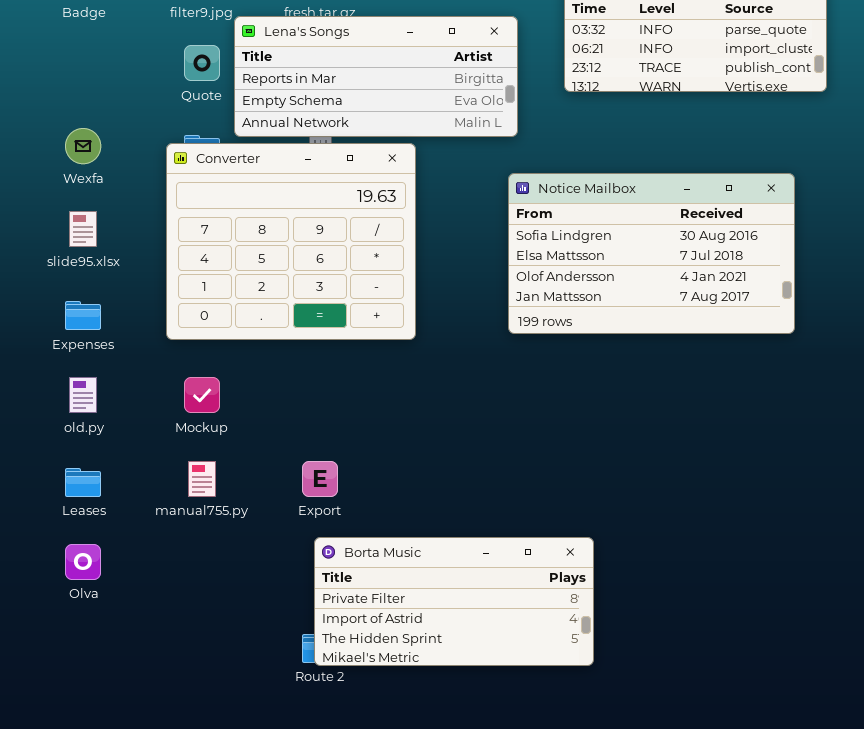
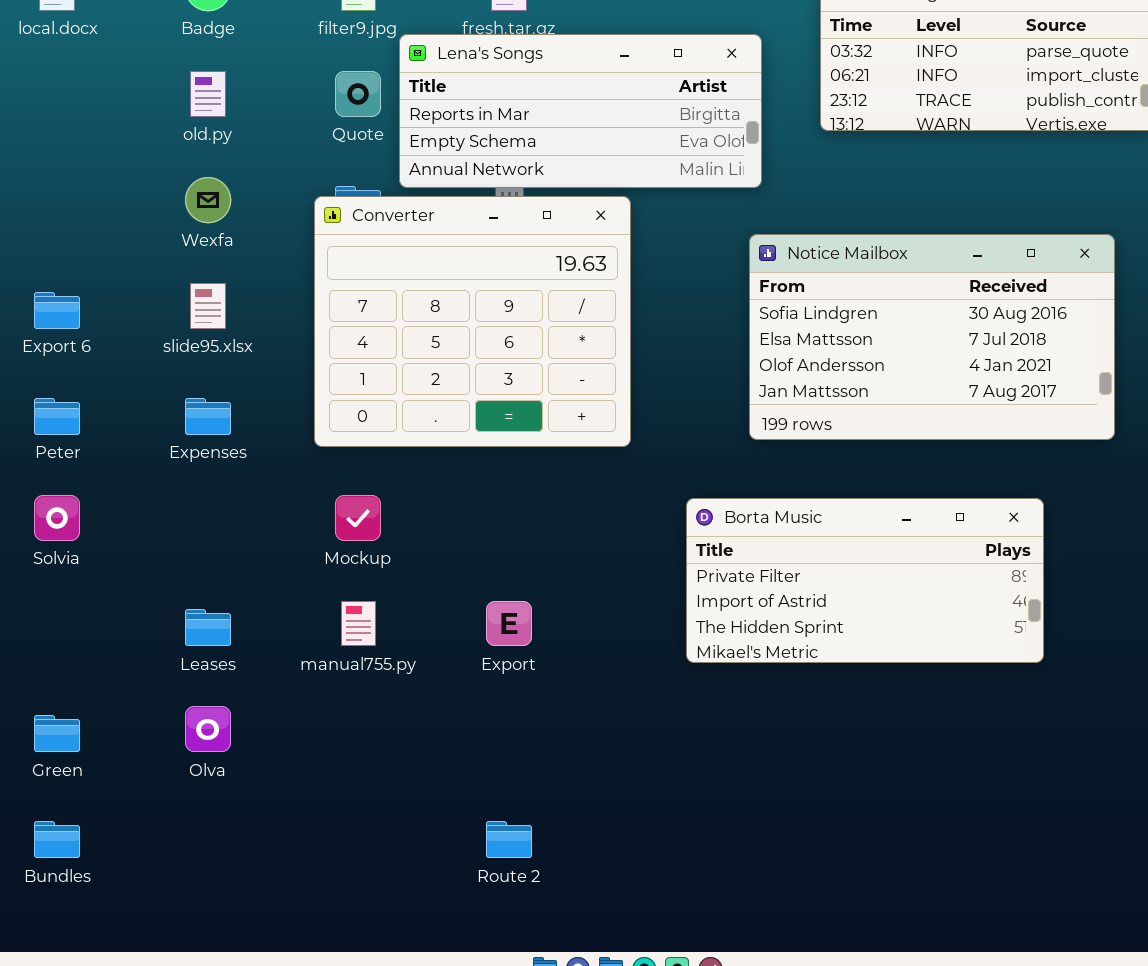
old.py: [69,377,97,413] -> [190,71,226,117], moved
Borta Music: [314,537,594,666] -> [686,498,1044,663], moved

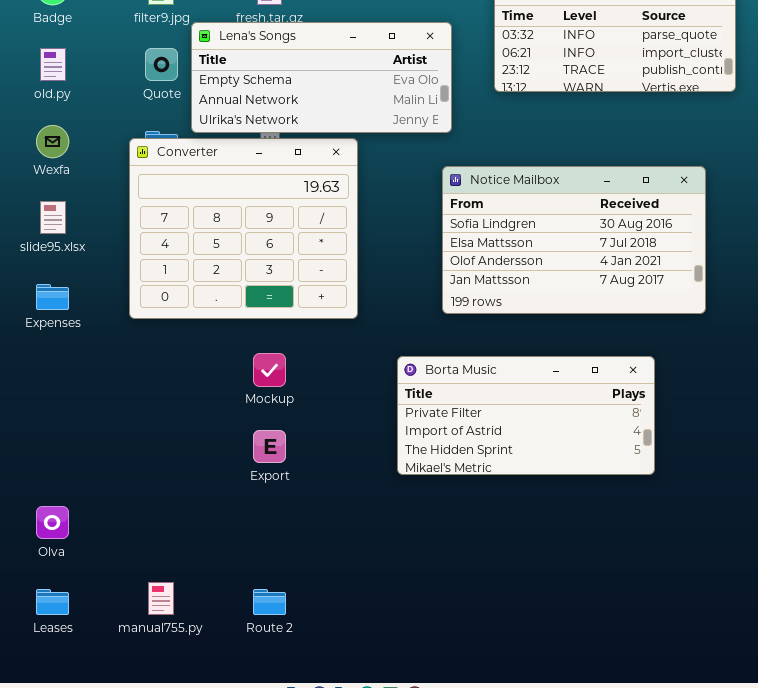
Lena's Songs: [399,34,762,188] -> [191,22,452,133], scrolled down 1 row
Mockup: [335,495,381,541] -> [253,353,286,387], moved
manual755.py: [341,601,376,646] -> [148,582,174,615], moved
Leases: [185,609,231,646] -> [36,589,69,615], moved

